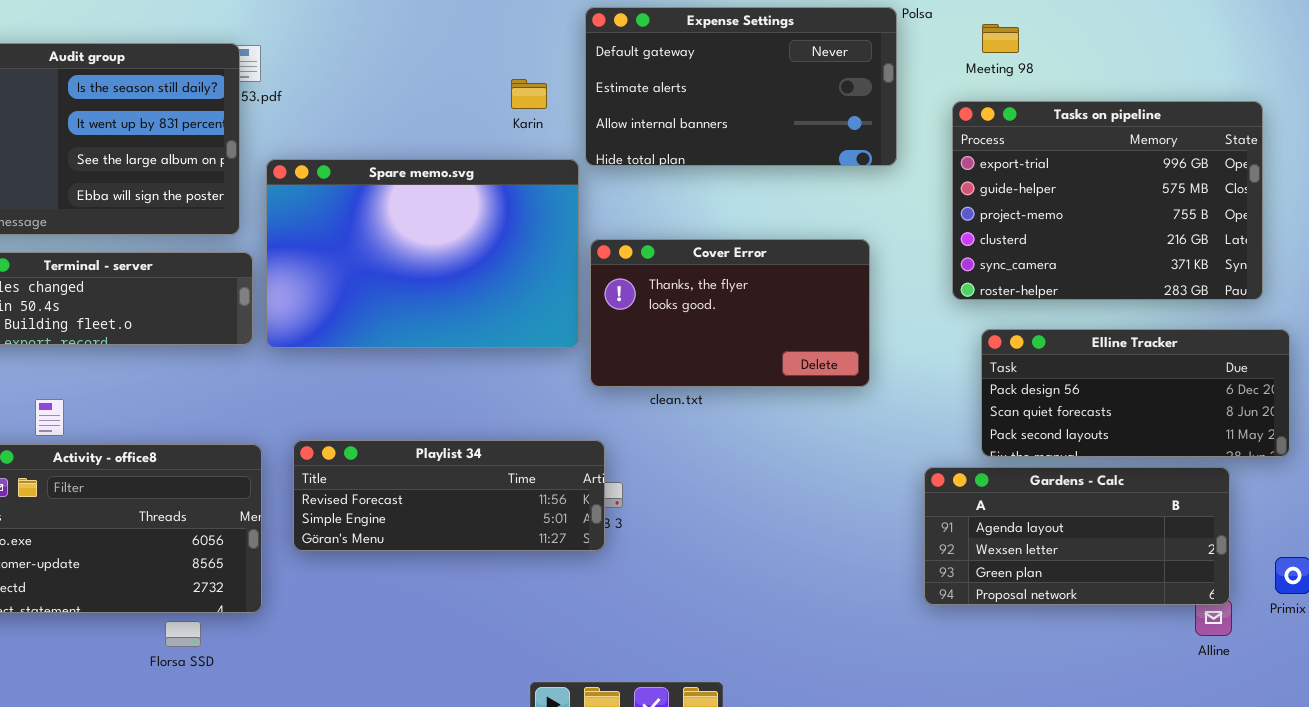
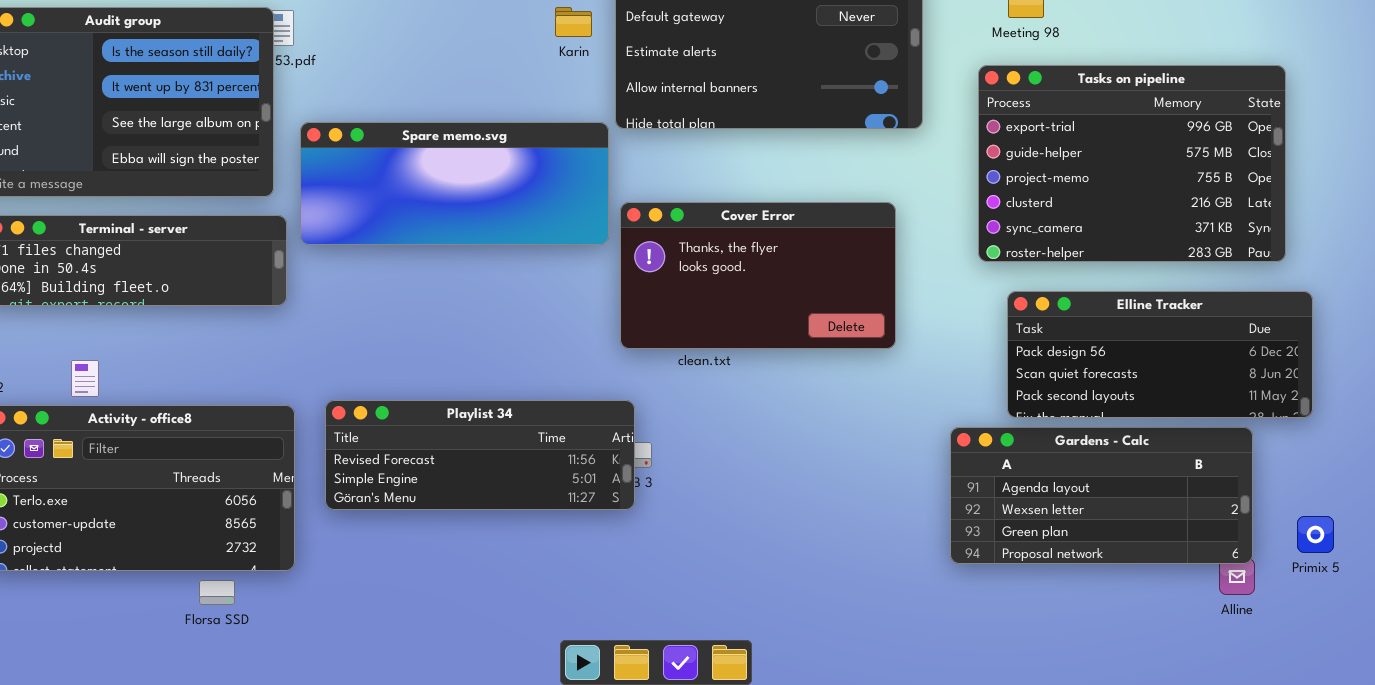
Karin: [511,79,547,109] -> [555,7,592,37], moved
Spare memo.svg: [266,159,579,348] -> [300,122,609,245], resized

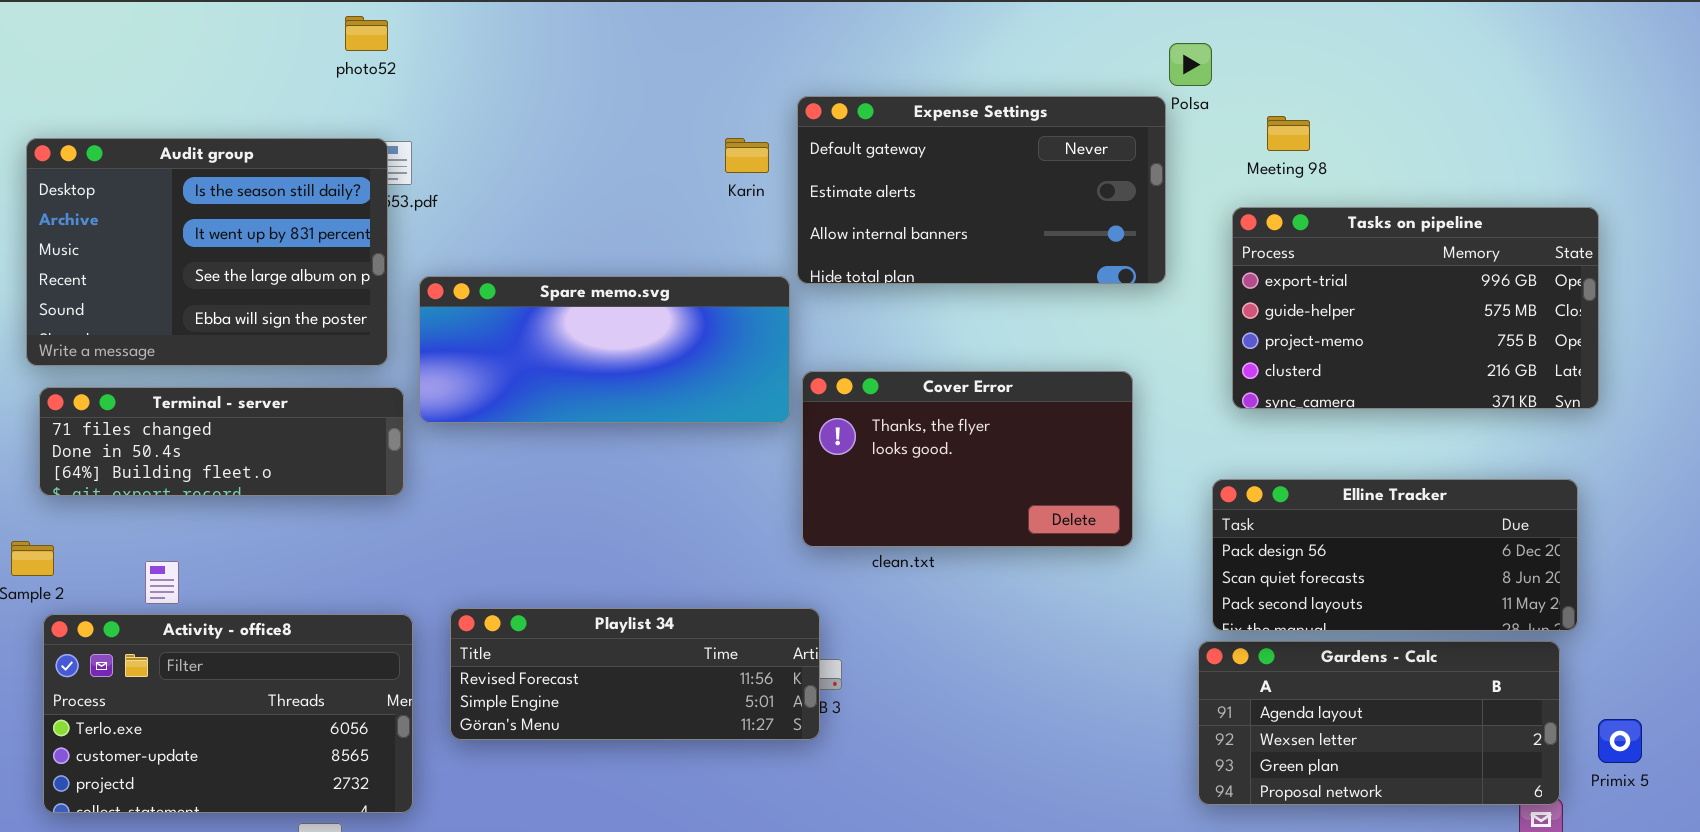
Tasks on pipeline: [978,65,1286,262] -> [1232,207,1599,409], resized
Elline Tracker: [1007,291,1313,418] -> [1212,479,1578,631], moved
Primix 5: [1297,516,1334,553] -> [1598,719,1642,763], moved

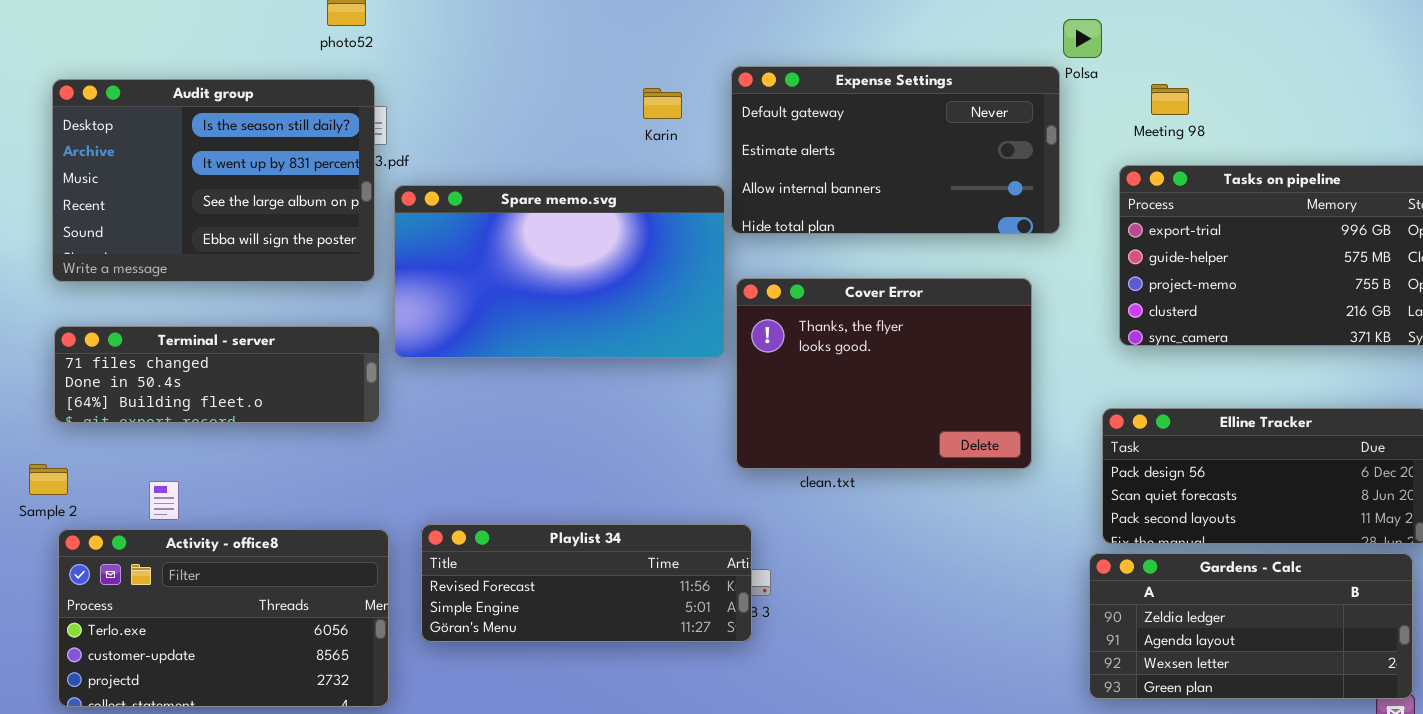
Audit group: [26,138,388,366] -> [52,79,375,282], moved
Karin: [725,138,769,173] -> [643,88,682,119], moved
Spare memo.svg: [419,276,790,423] -> [394,185,725,358], resized
Cover Error: [802,371,1133,547] -> [736,278,1032,469], resized
Gardens - Calc: [1198,641,1560,805] -> [1089,553,1413,699], scrolled up 1 row

